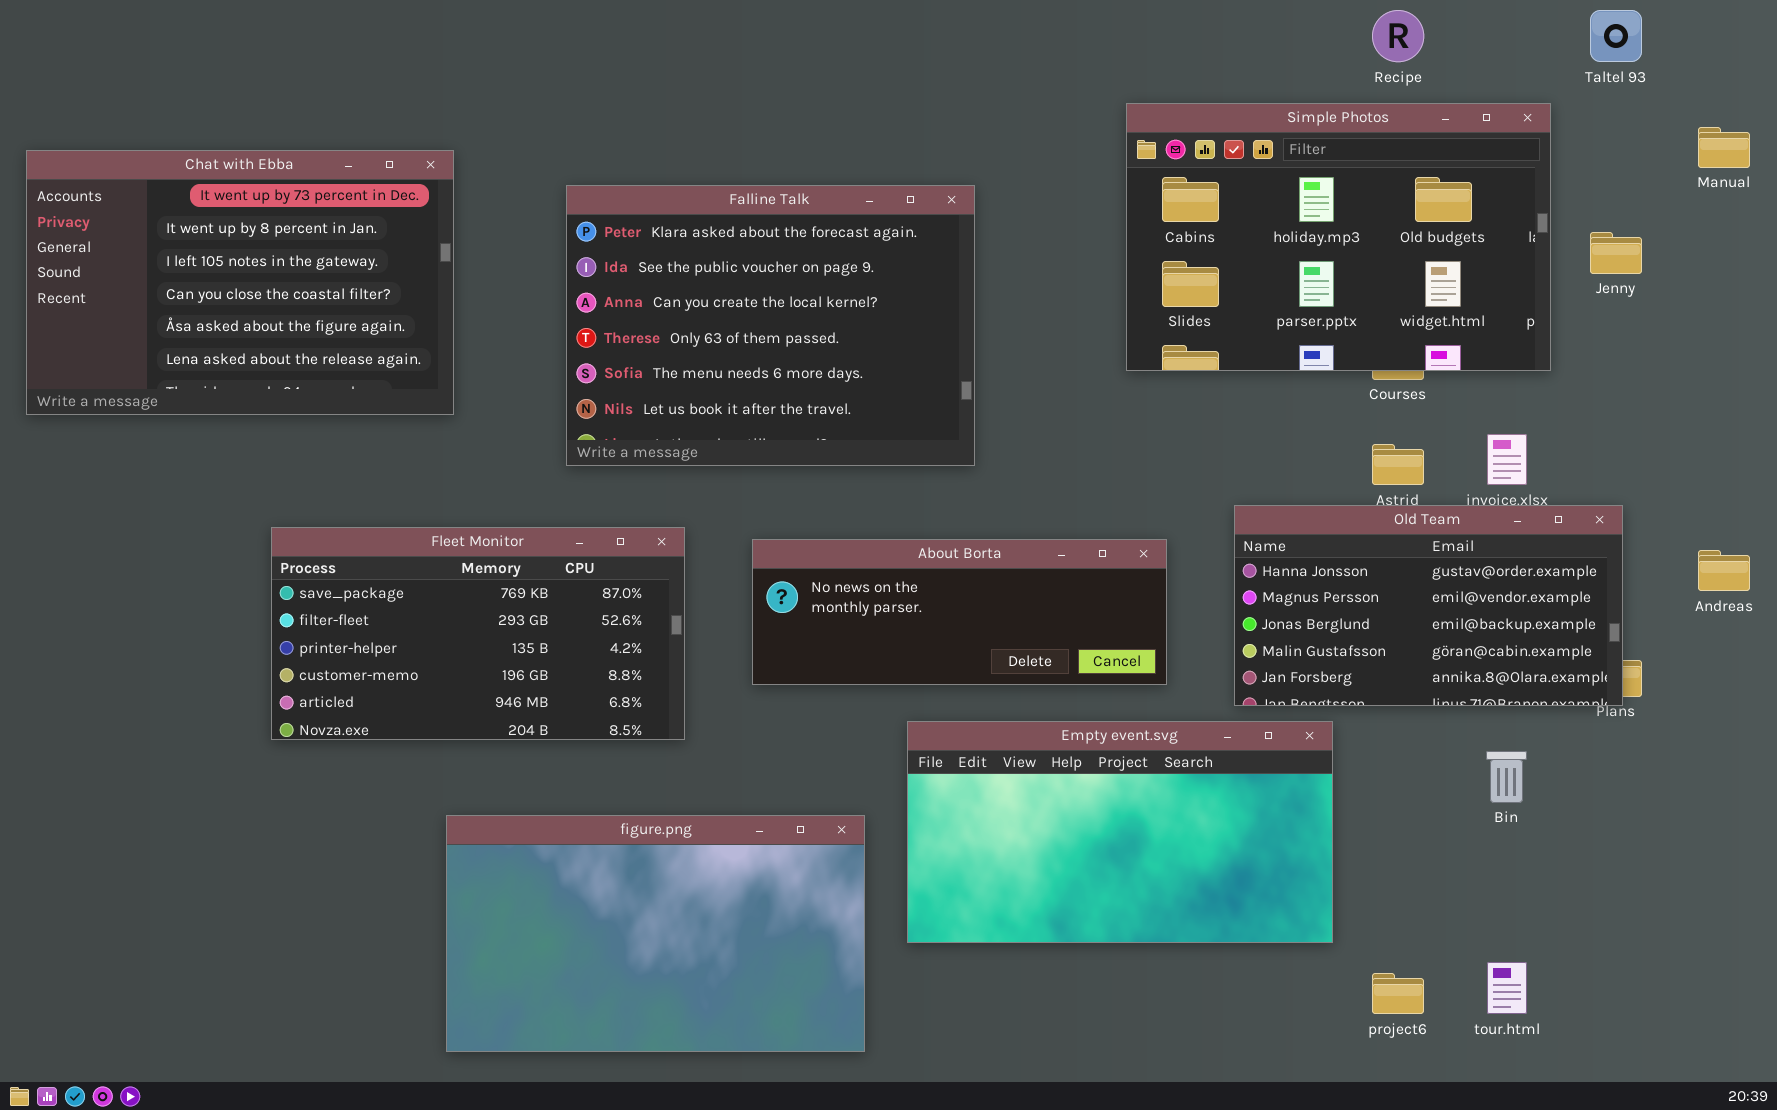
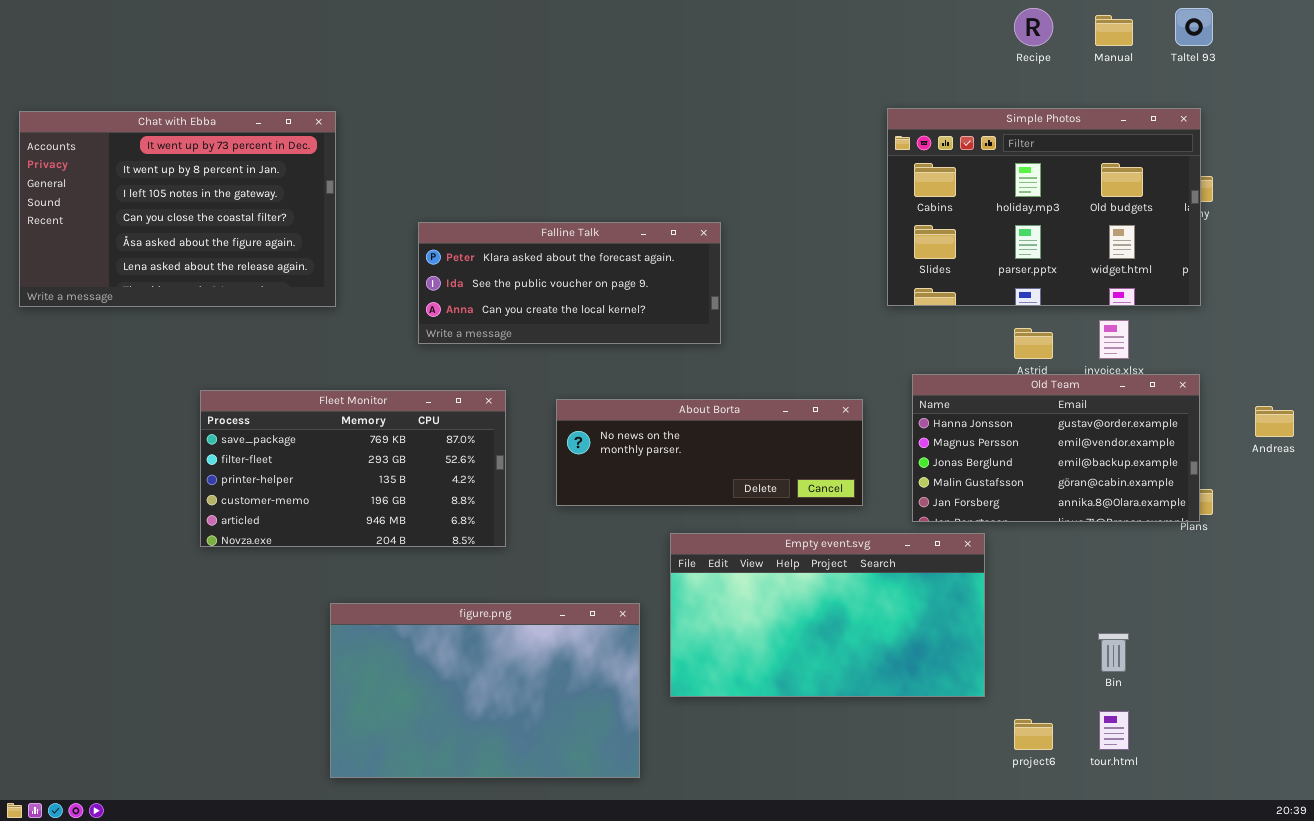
Simple Photos: [1126,103,1551,371] -> [887,108,1201,306], moved
Manual: [1698,127,1750,168] -> [1095,15,1133,46], moved
Falline Talk: [566,185,975,466] -> [418,222,721,344], resized
Bin: [1486,751,1527,803] -> [1098,633,1129,672], moved

